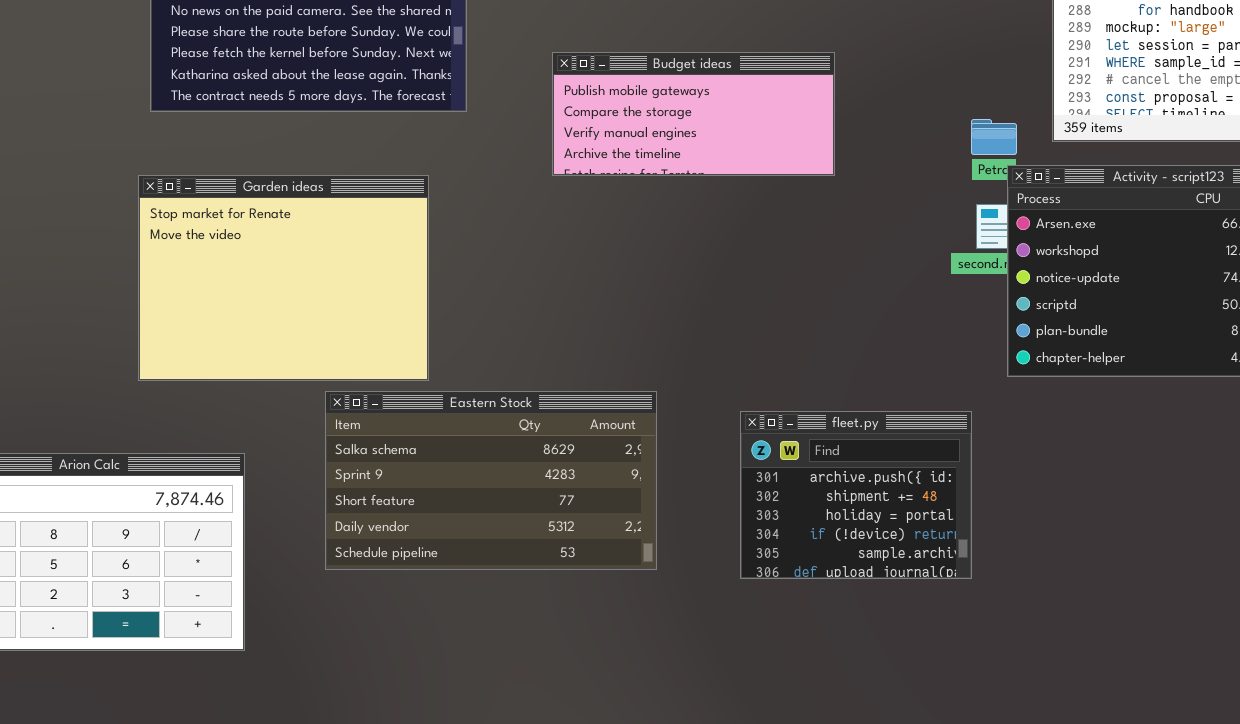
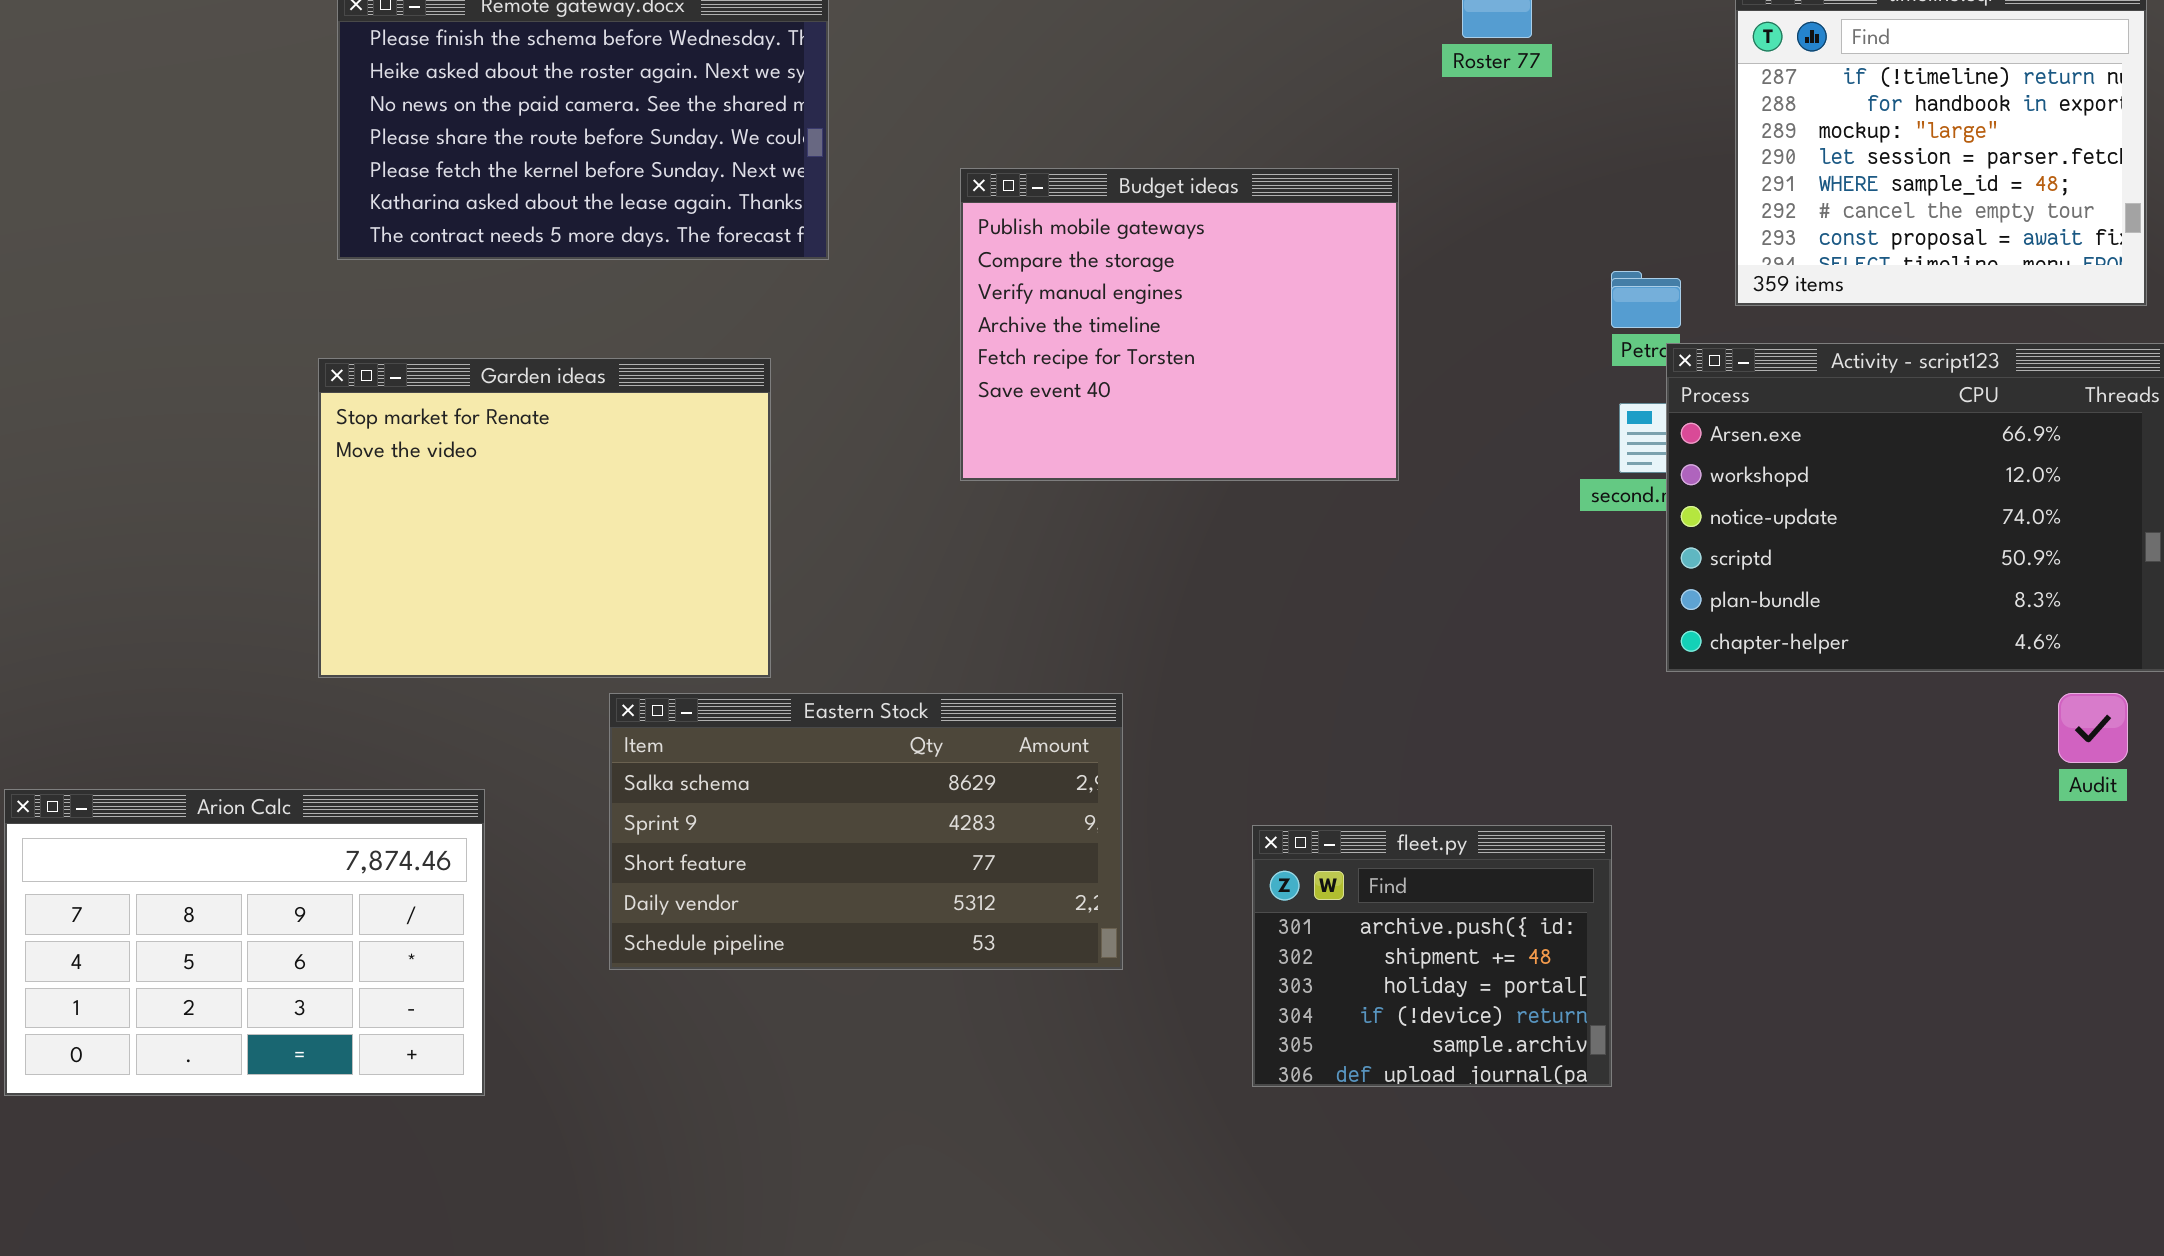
Budget ideas: [552,52,835,176] -> [960,168,1399,481], resized
fleet.py: [740,411,972,579] -> [1252,825,1612,1087], moved

